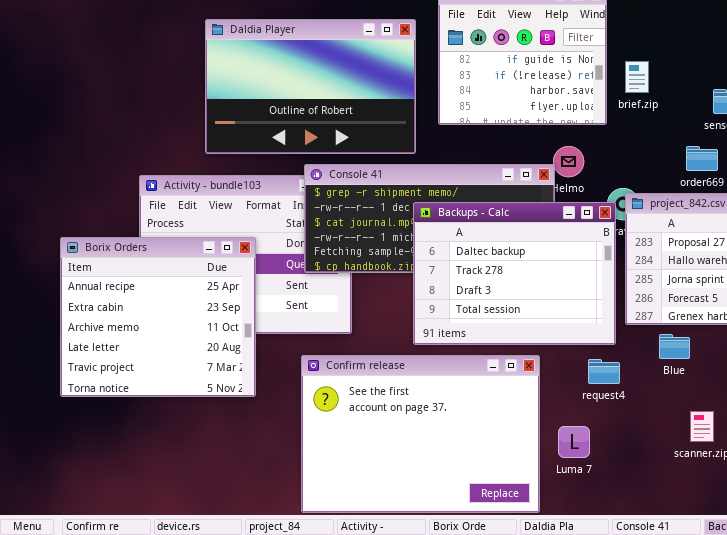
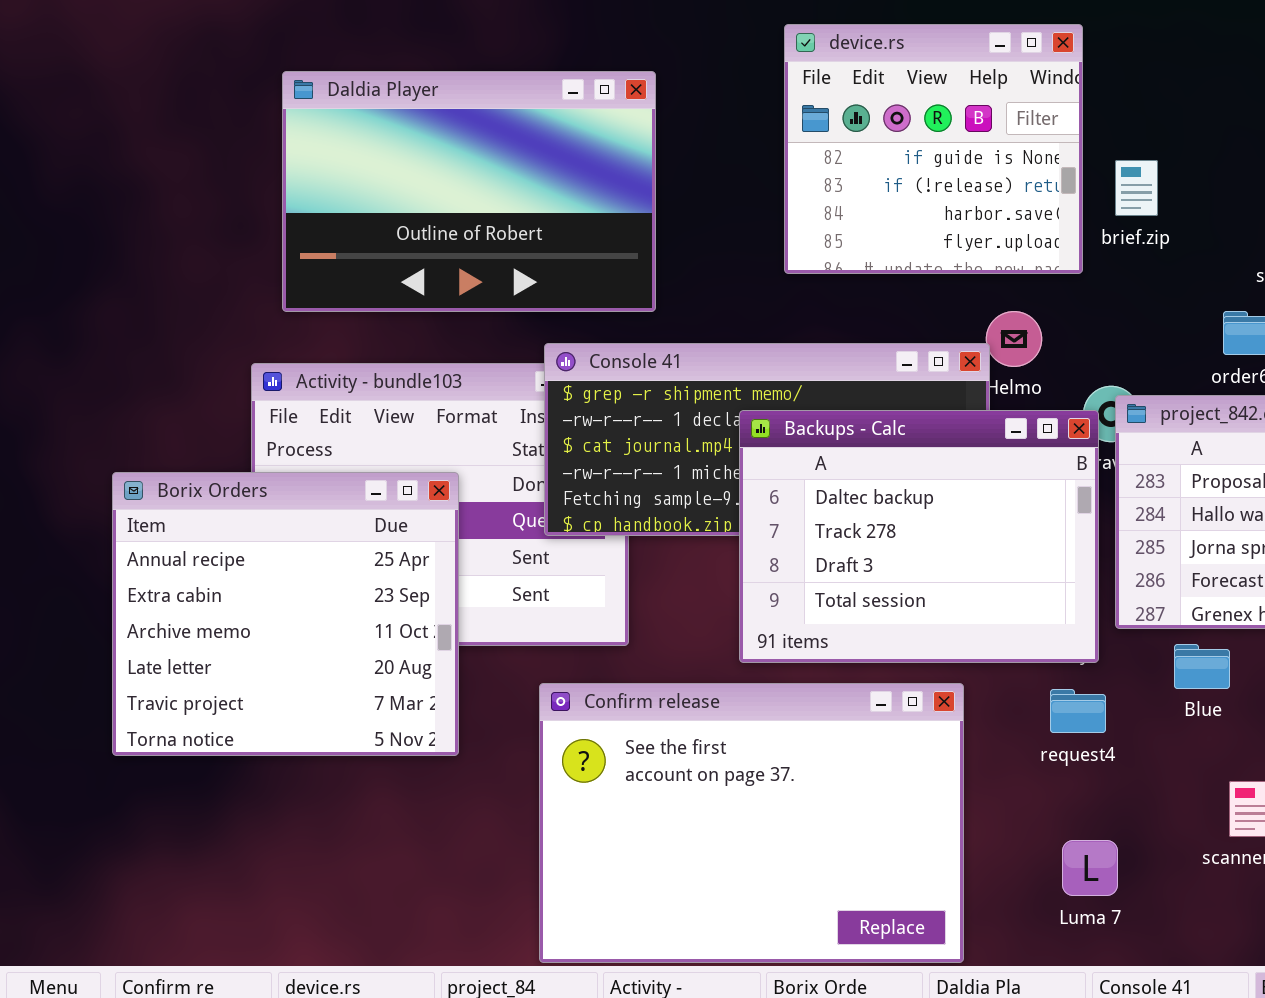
Daldia Player: [205,19,416,154] -> [282,71,656,312], moved
Luma 7: [558,426,590,458] -> [1062,840,1118,896], moved

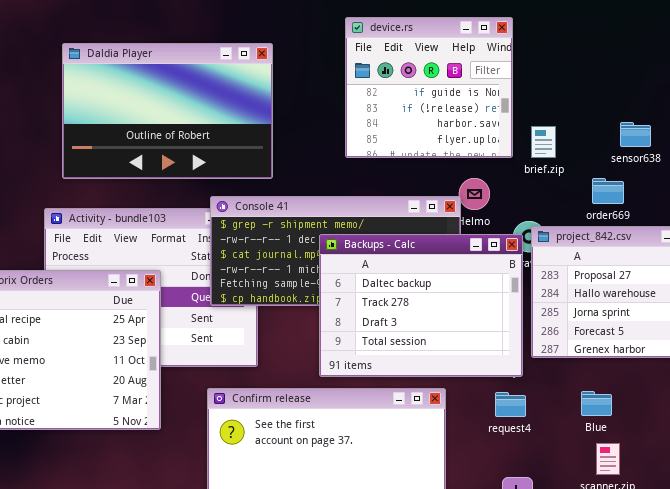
brief.zip: [1115,160,1158,216] -> [531,126,556,158], moved
Blue: [1174,644,1230,689] -> [581,391,612,416], moved

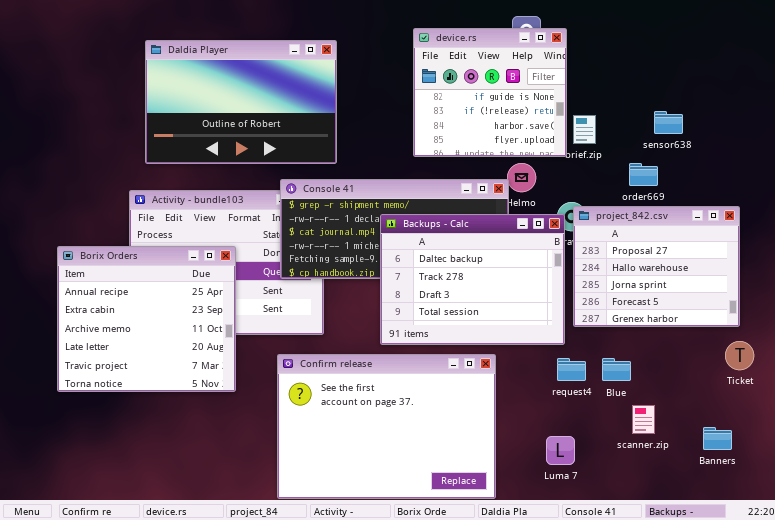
device.rs: [345,17,513,158] -> [413,28,567,157], moved
Blue: [581,391,612,416] -> [602,358,631,381], moved
request4: [495,392,526,417] -> [557,358,586,381], moved

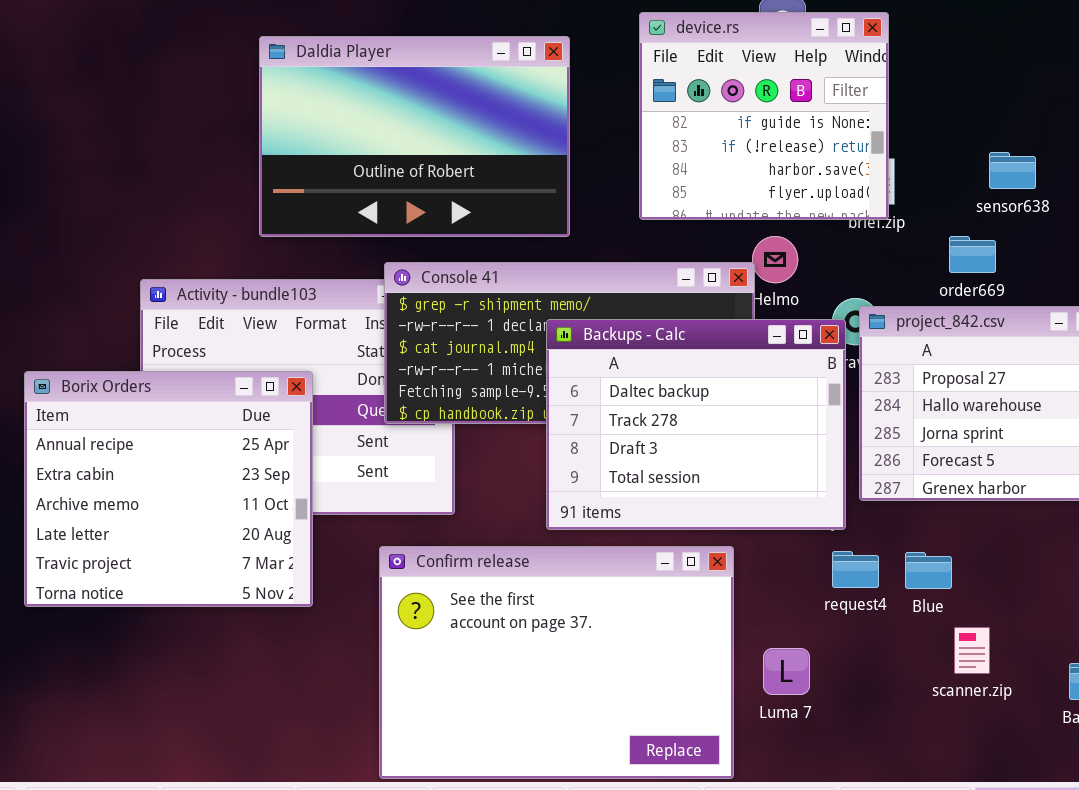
device.rs: [413,28,567,157] -> [639,12,889,220], moved
Daldia Player: [145,40,337,164] -> [259,36,570,237], moved
Luma 7: [546,436,575,465] -> [763,648,810,695], moved

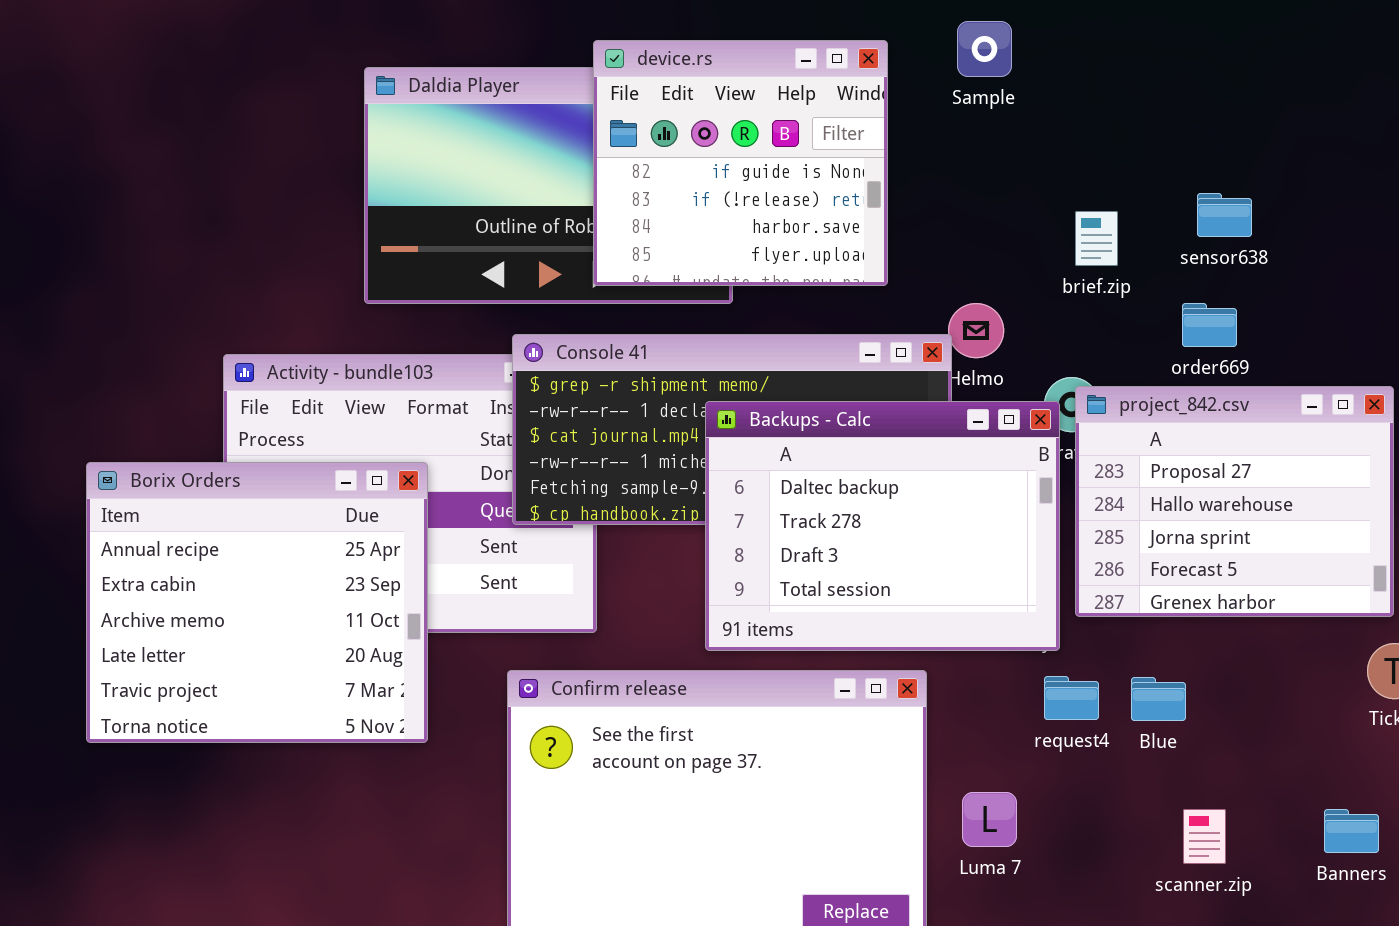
device.rs: [639,12,889,220] -> [593,40,888,286], moved
sensor638: [989,152,1036,189] -> [1197,193,1252,237], moved
scanner.zip: [954,627,990,674] -> [1183,809,1226,864], moved

